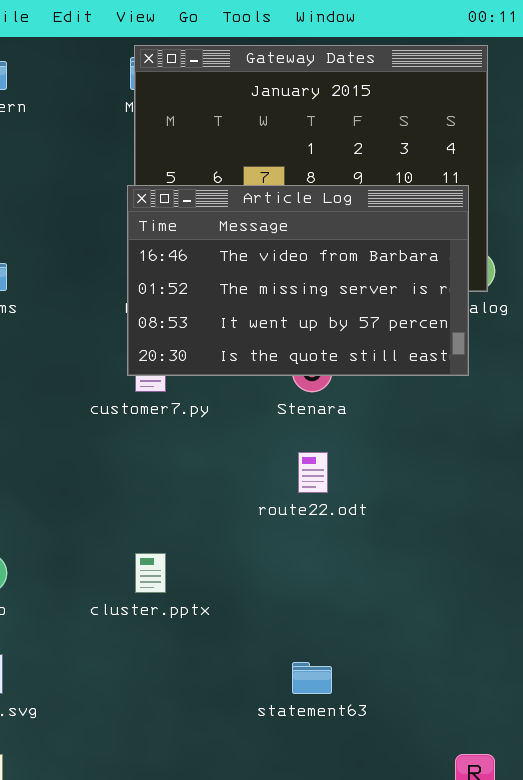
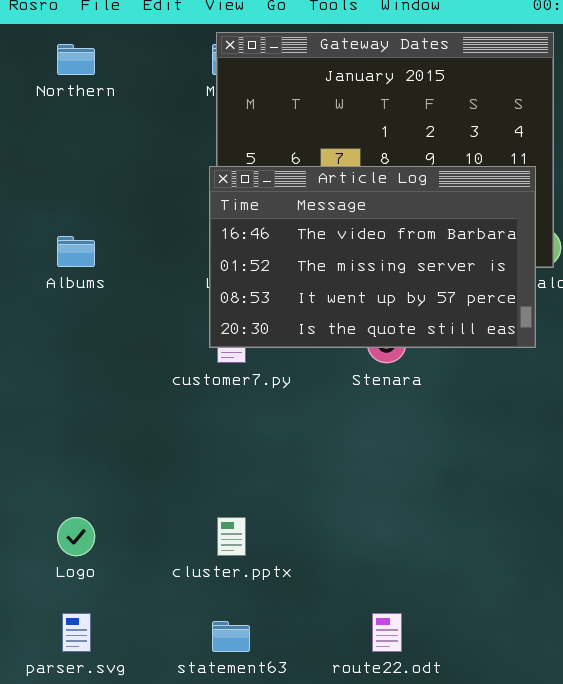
route22.odt: [298,452,328,493] -> [372,613,402,652], moved
statement63: [292,662,332,694] -> [212,621,250,652], moved

